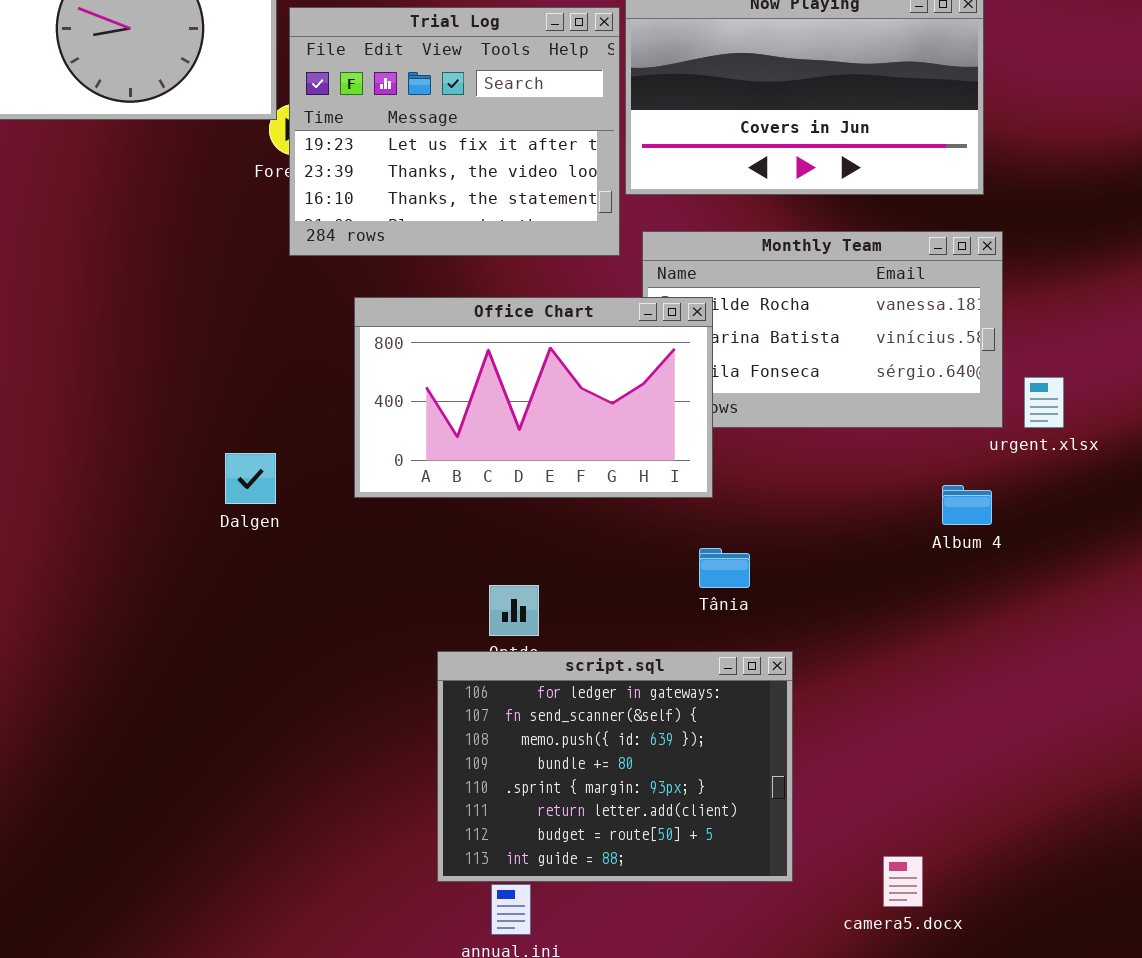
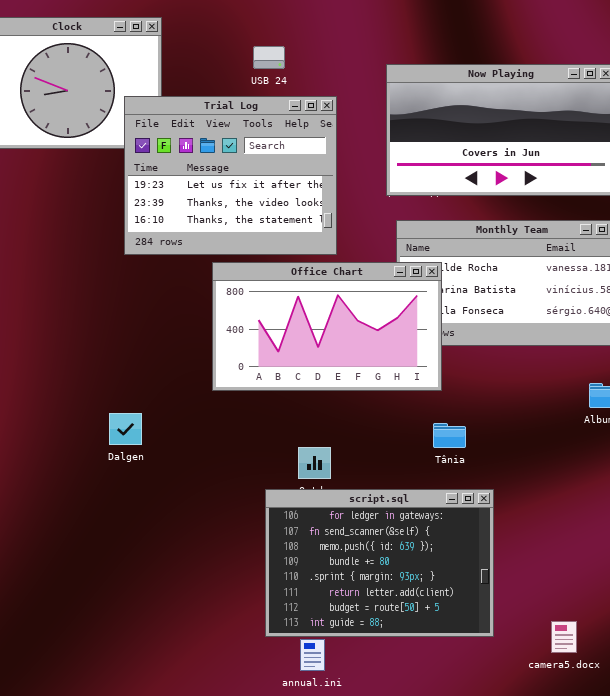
Trial Log: [289,7,620,256] -> [124,96,337,255], moved
Dalgen: [225,453,276,504] -> [109,413,142,445], moved

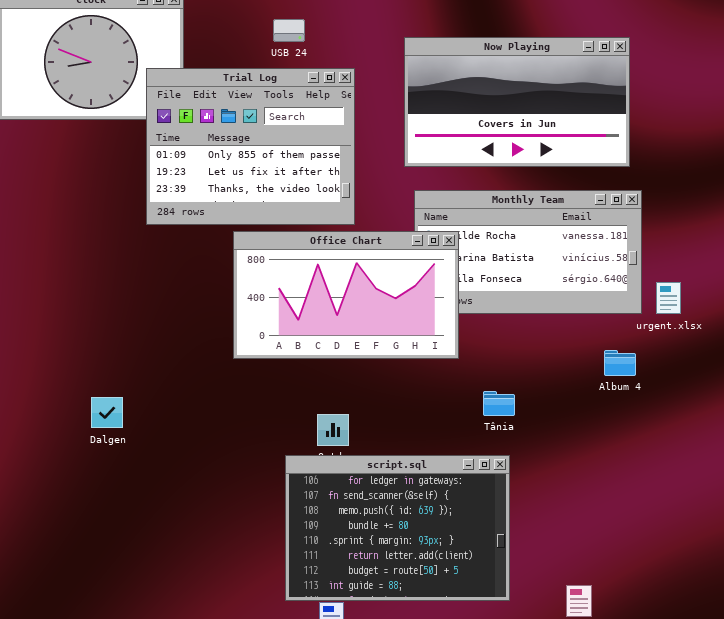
Trial Log: [124,96,337,255] -> [146,68,355,225], scrolled up 1 row
Dalgen: [109,413,142,445] -> [91,397,123,428], moved
Tânia: [433,423,466,448] -> [483,391,515,416], moved

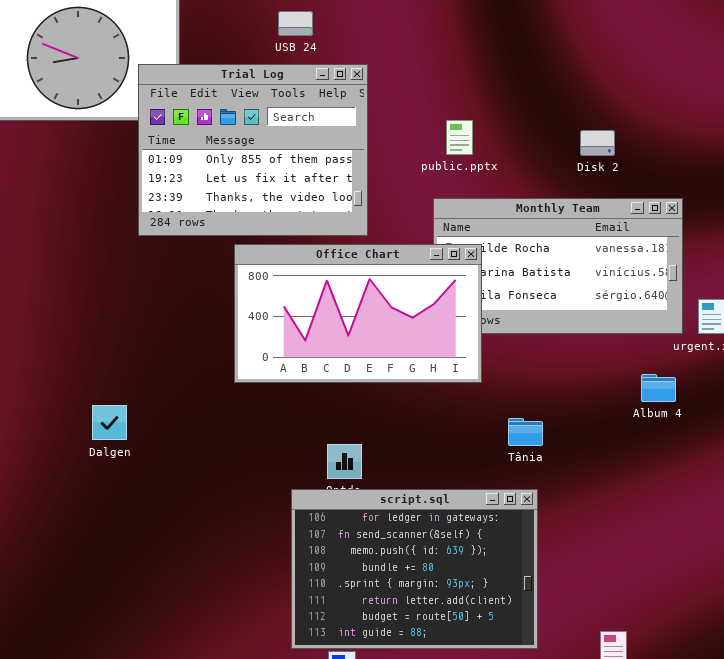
Now Playing: [404,37,630,167] -> none, closed
Dalgen: [91,397,123,428] -> [92,405,127,440], moved

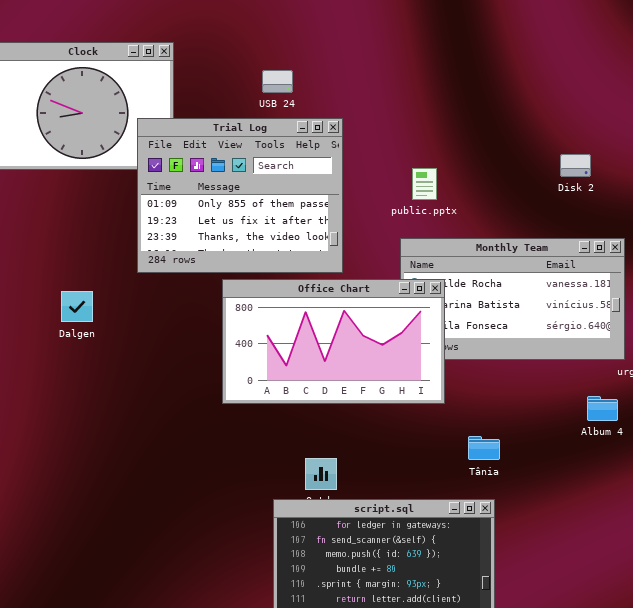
Disk 2: [580,130,615,156] -> [560,154,591,177], moved
Dalgen: [92,405,127,440] -> [61,291,93,322], moved

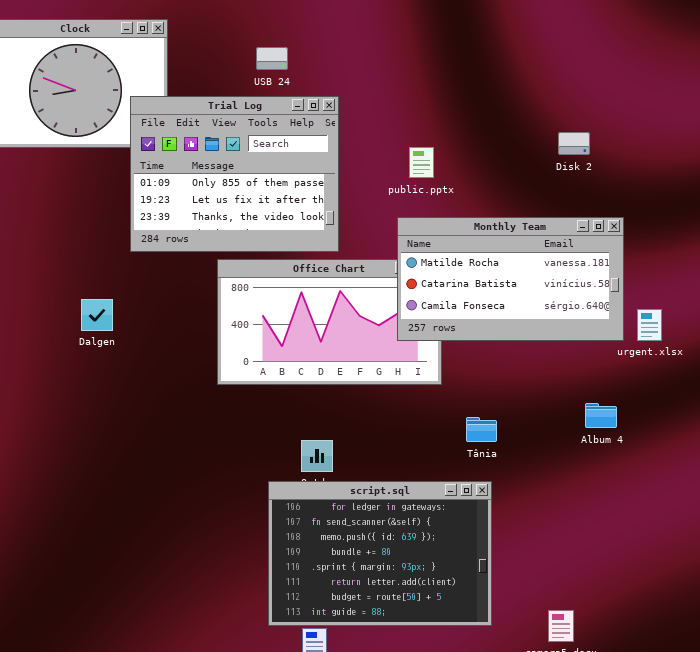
Monthly Team: [400,238,625,360] -> [397,217,624,341], raised
Dalgen: [61,291,93,322] -> [81,299,113,331], moved
Album 4: [587,396,618,421] -> [585,403,617,428], moved

